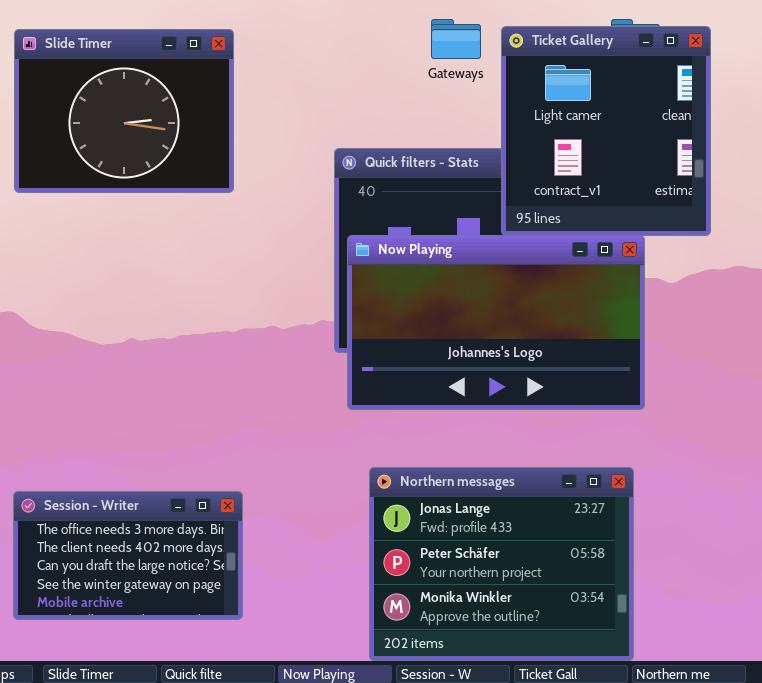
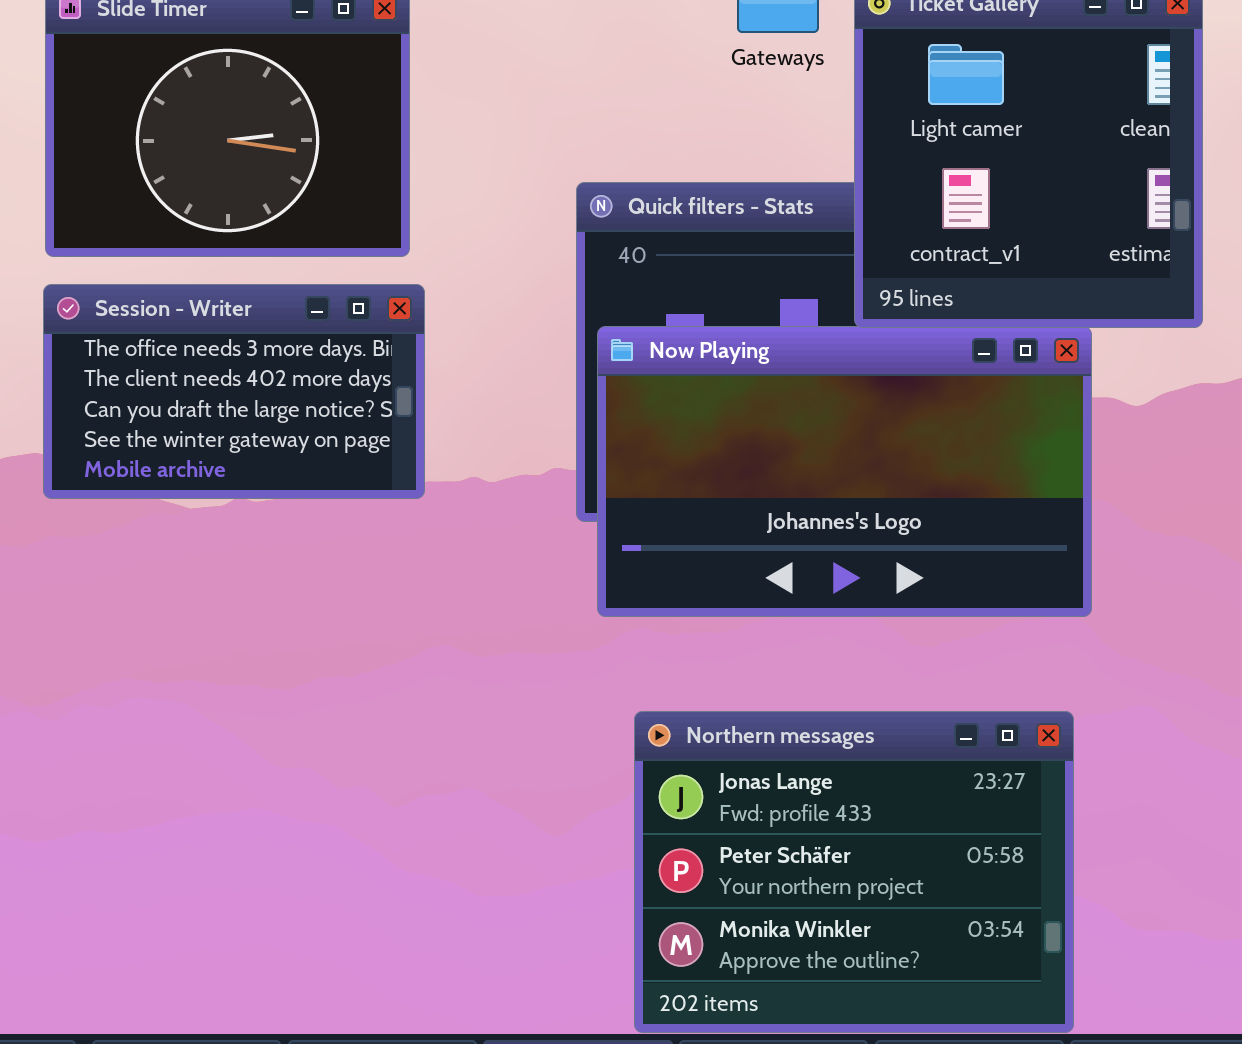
Session - Writer: [13,491,243,620] -> [43,284,425,499], moved

